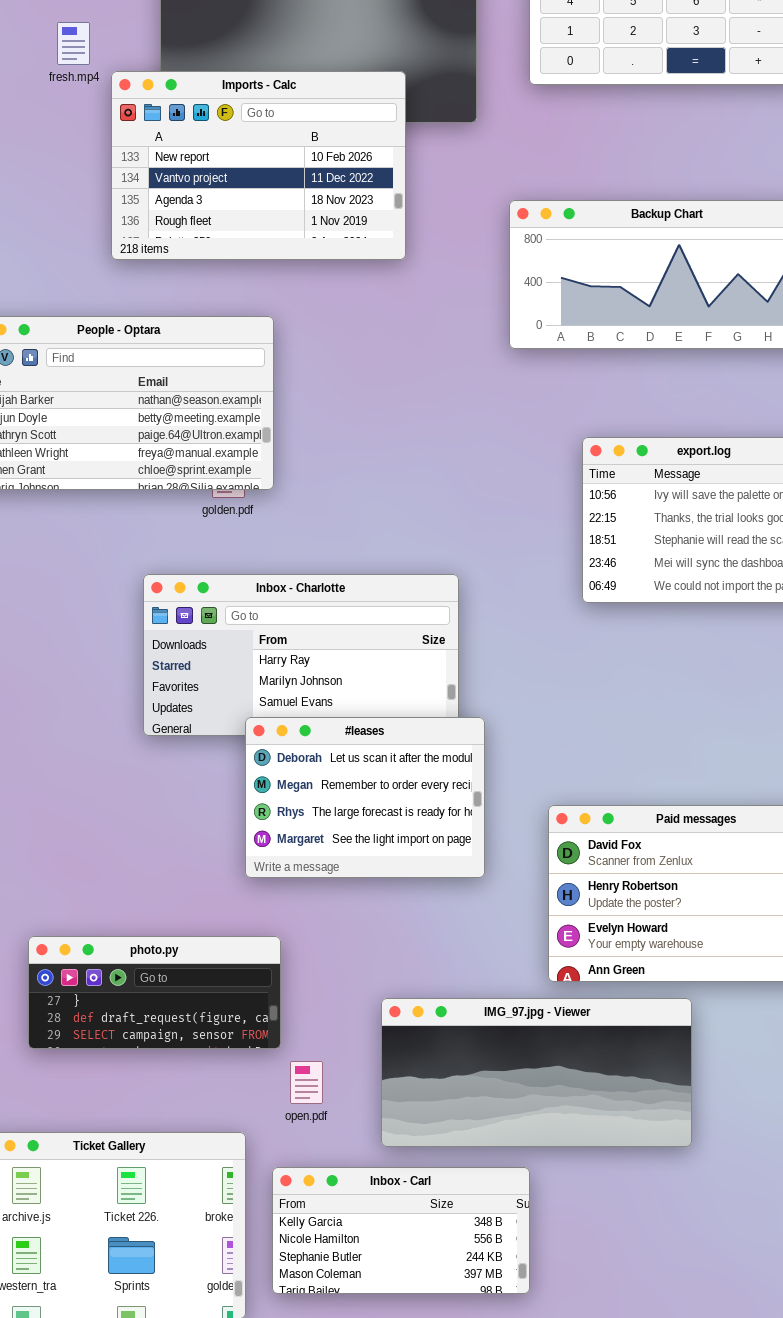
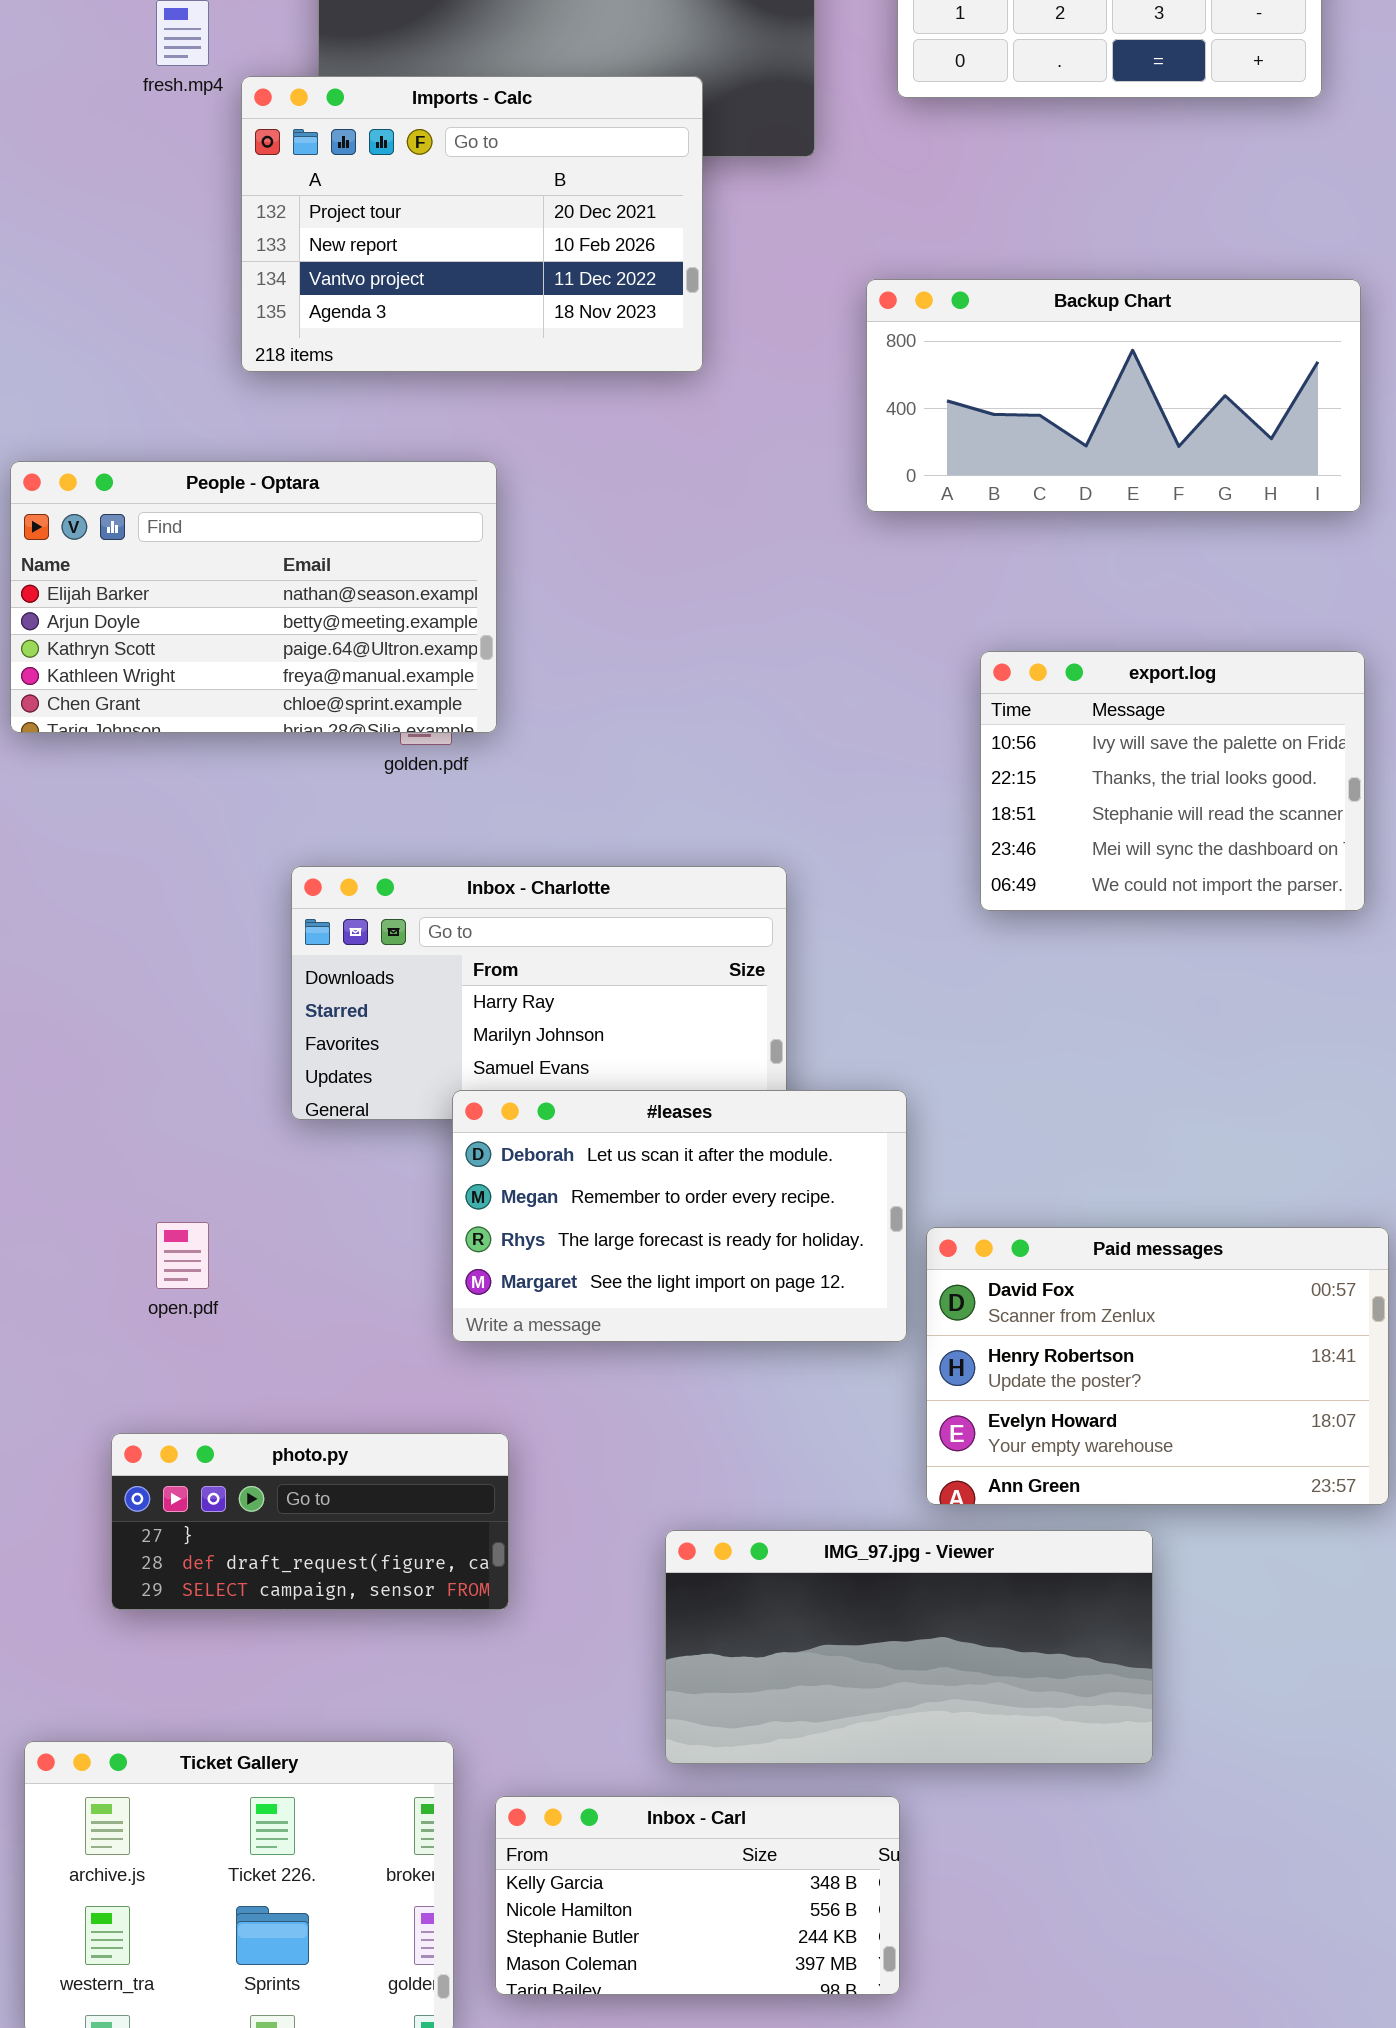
Imports - Calc: [111,71,406,260] -> [241,76,703,372], scrolled up 1 row
#leases: [245,717,485,878] -> [452,1090,907,1342], resized
open.pdf: [290,1061,323,1104] -> [156,1222,209,1289], moved

